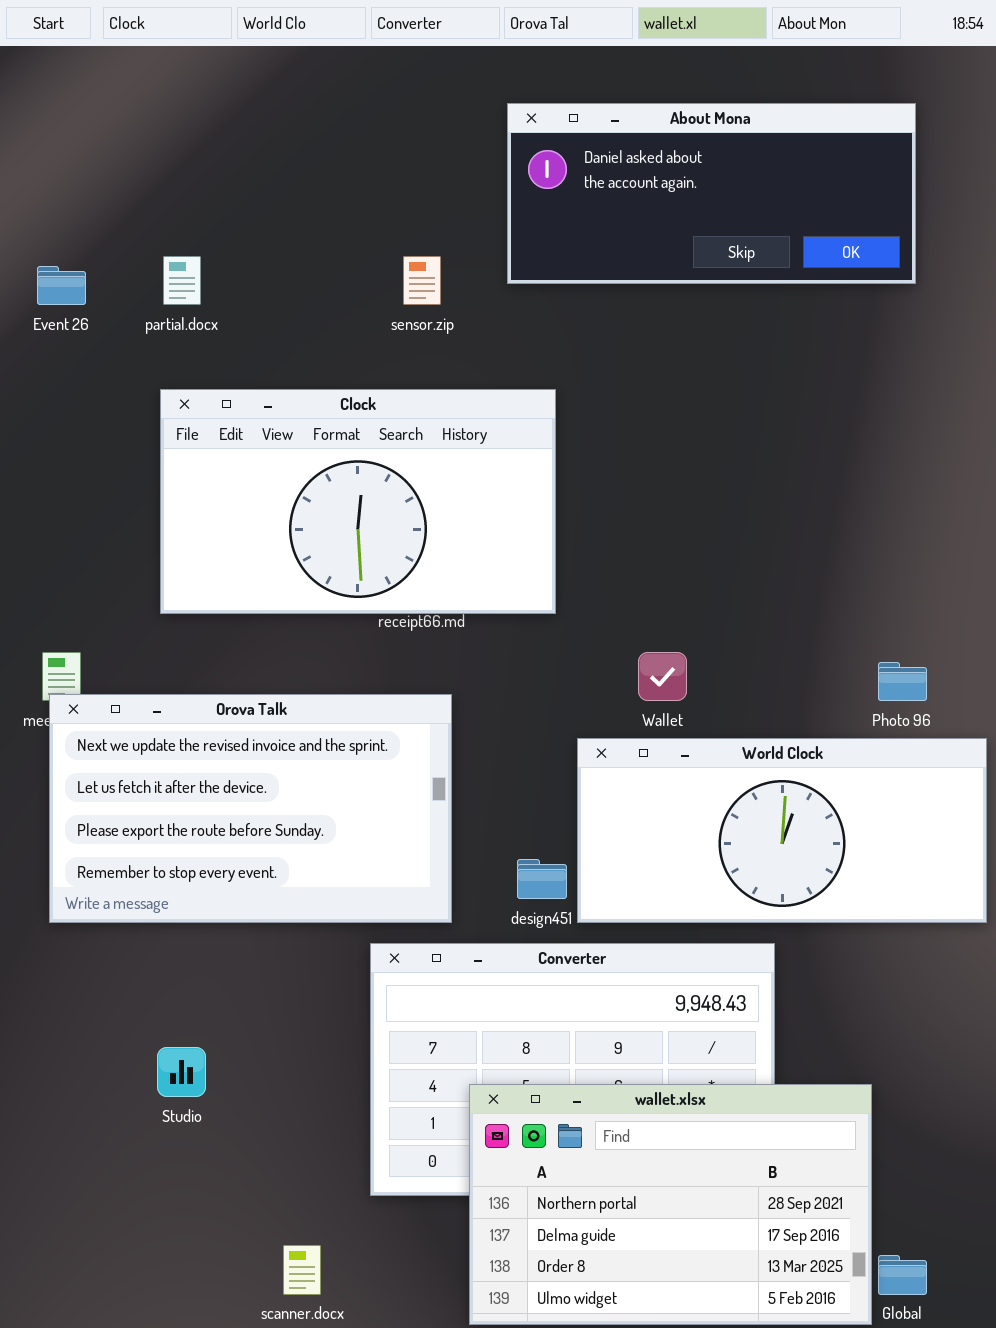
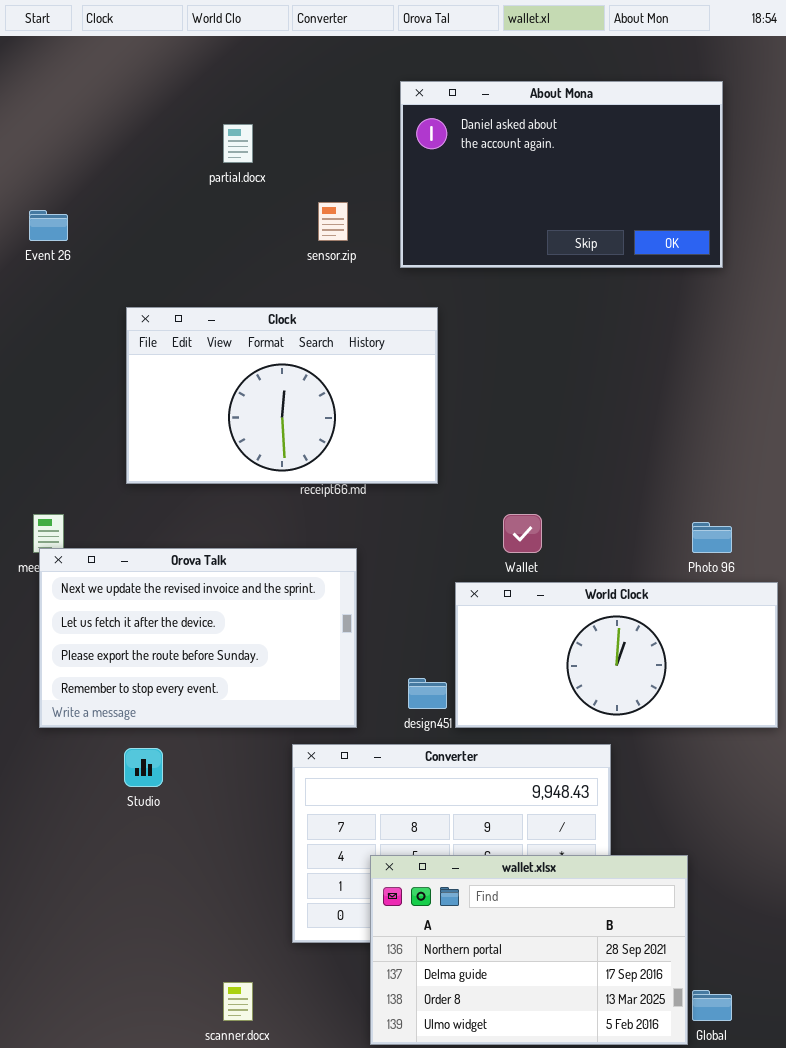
About Mona: [507,103,916,284] -> [400,81,723,268], resized
partial.docx: [163,256,201,305] -> [223,124,253,163], moved
Studio: [157,1047,206,1097] -> [124,748,163,787], moved

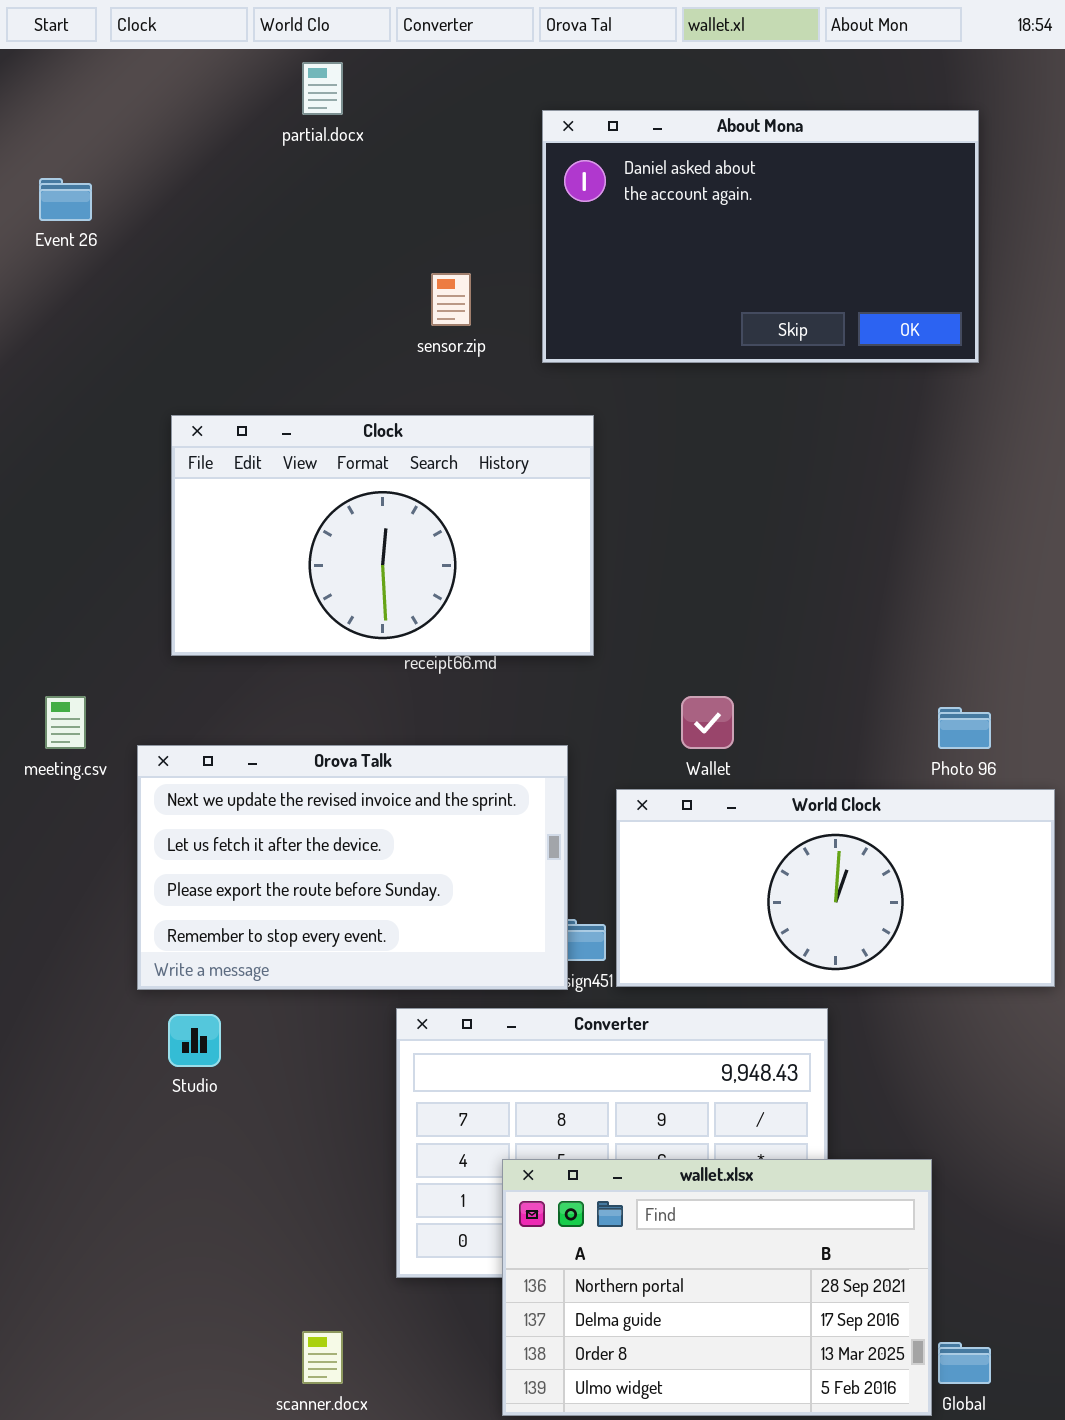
partial.docx: [223,124,253,163] -> [302,62,343,115], moved
Event 26: [29,210,68,241] -> [39,178,92,221], moved
Orova Talk: [39,548,357,728] -> [137,745,568,990], moved

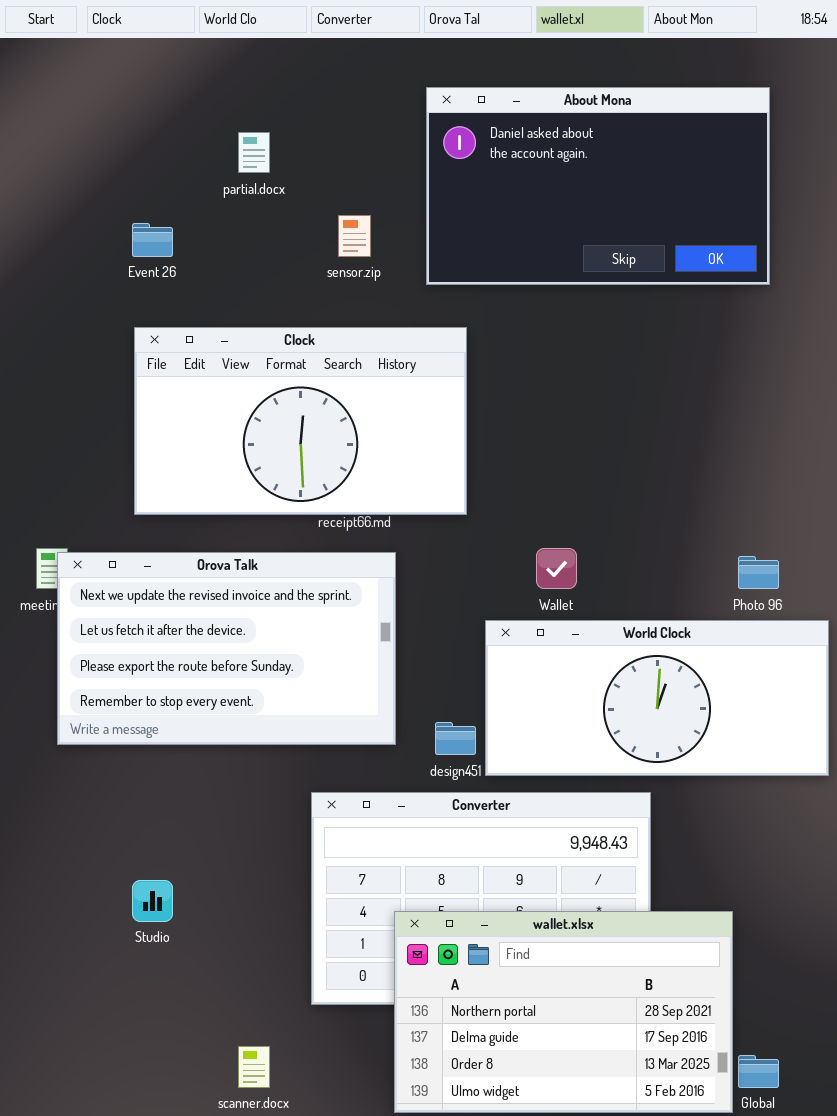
partial.docx: [302,62,343,115] -> [238,132,270,173], moved
Event 26: [39,178,92,221] -> [132,223,173,257], moved
Orova Talk: [137,745,568,990] -> [57,552,396,745], moved
Studio: [168,1014,221,1067] -> [132,880,173,922], moved

